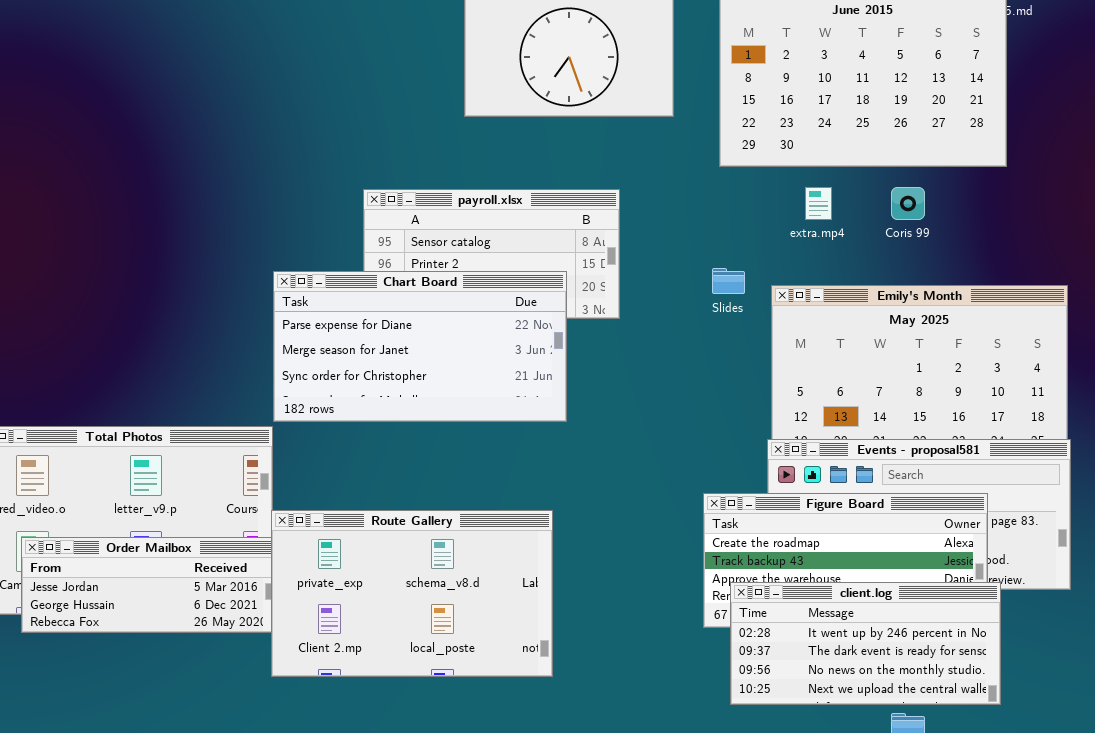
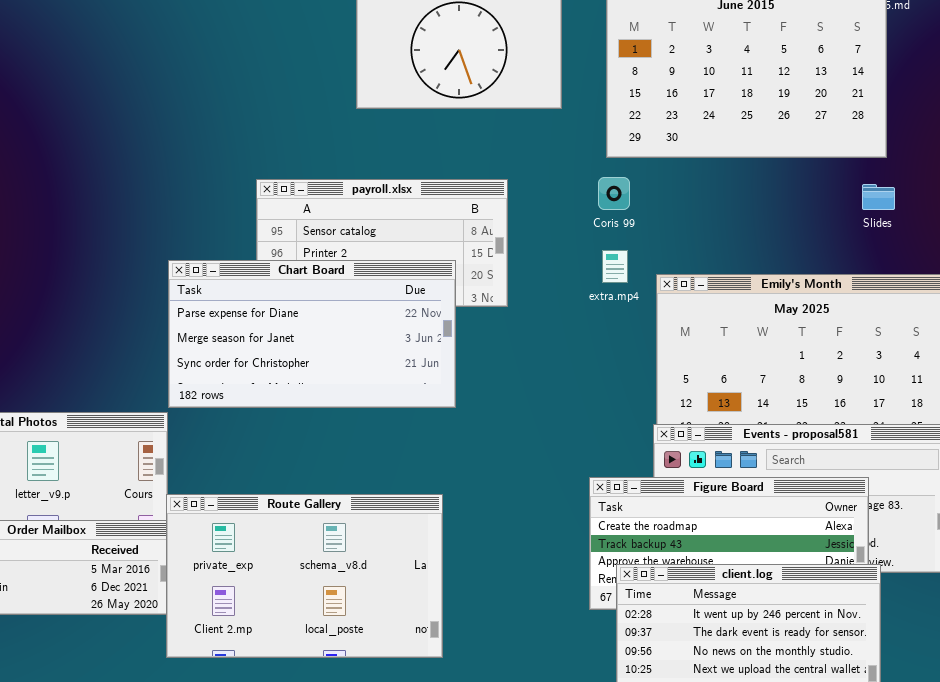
extra.mp4: [805,187,832,220] -> [602,250,628,283], moved
Coris 99: [891,187,925,220] -> [598,177,630,210], moved
Slides: [712,268,745,294] -> [862,184,895,210], moved

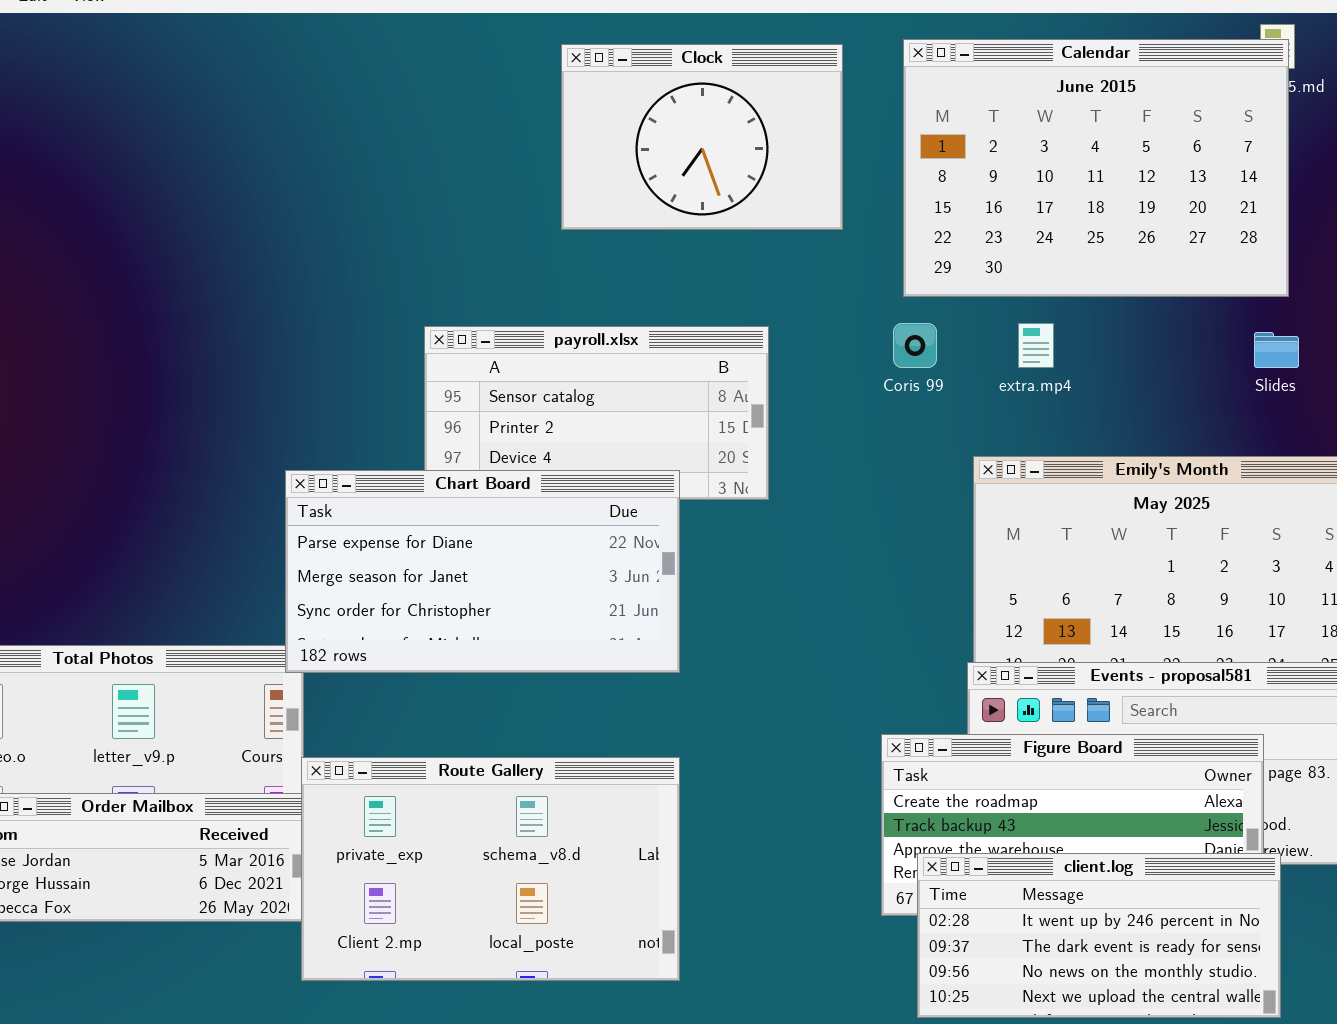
extra.mp4: [602,250,628,283] -> [1018,323,1054,368], moved
Chart Board: [168,260,456,408] -> [285,470,680,673], moved

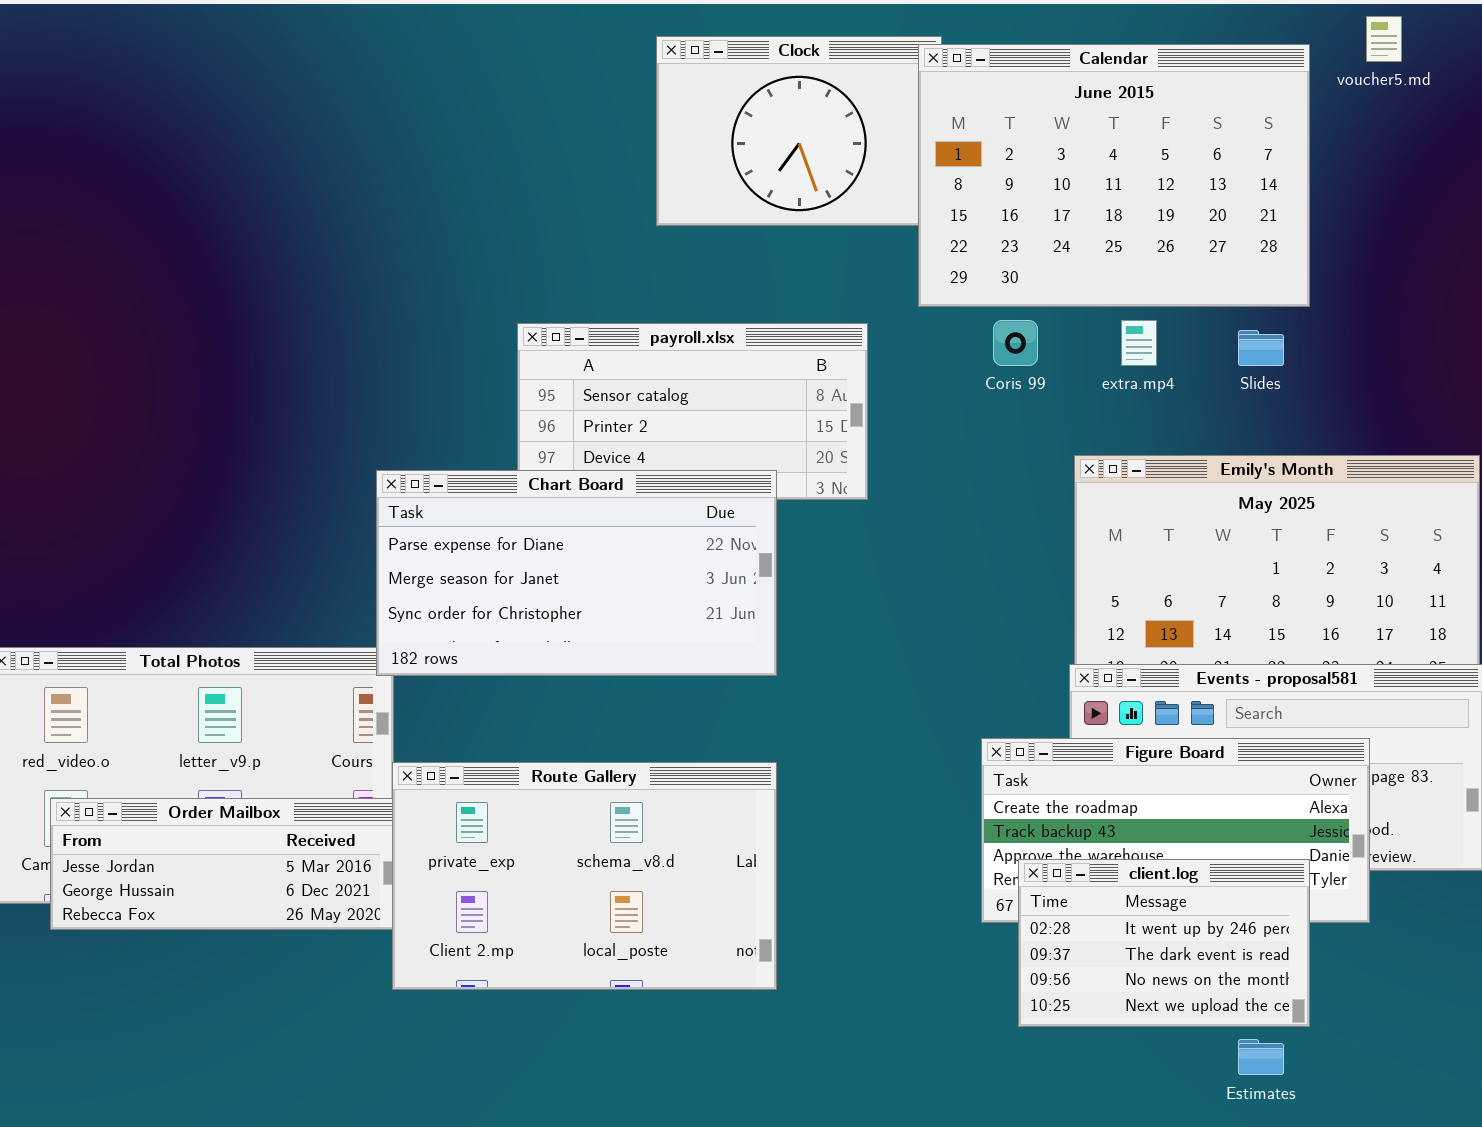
Calendar: [903,39,1289,297] -> [918,44,1310,307], moved
Slides: [1254,332,1299,368] -> [1238,330,1284,366], moved
client.log: [917,853,1281,1018] -> [1018,859,1310,1027], resized

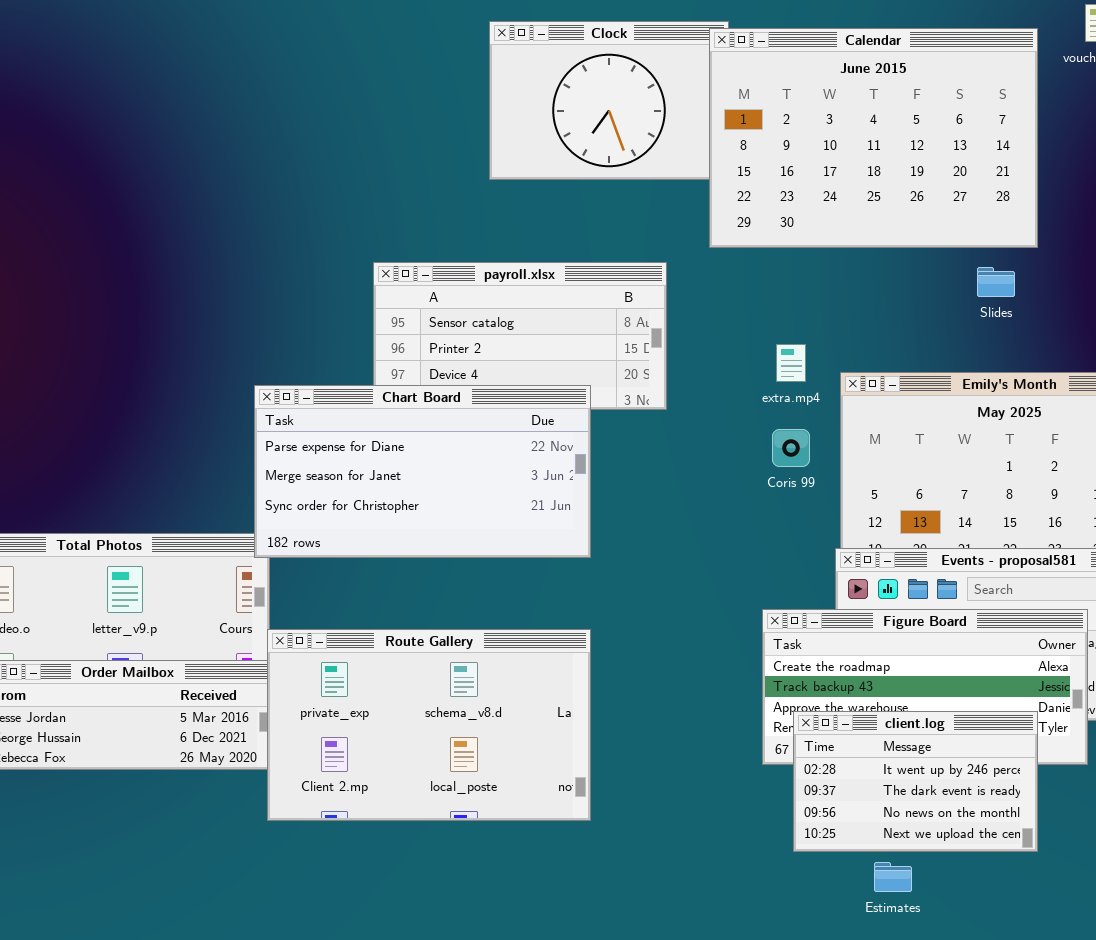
Coris 99: [993,320,1038,366] -> [772,429,810,467], moved
extra.mp4: [1121,320,1157,366] -> [776,344,806,382], moved
Estimates: [1238,1039,1284,1075] -> [874,862,912,892], moved

